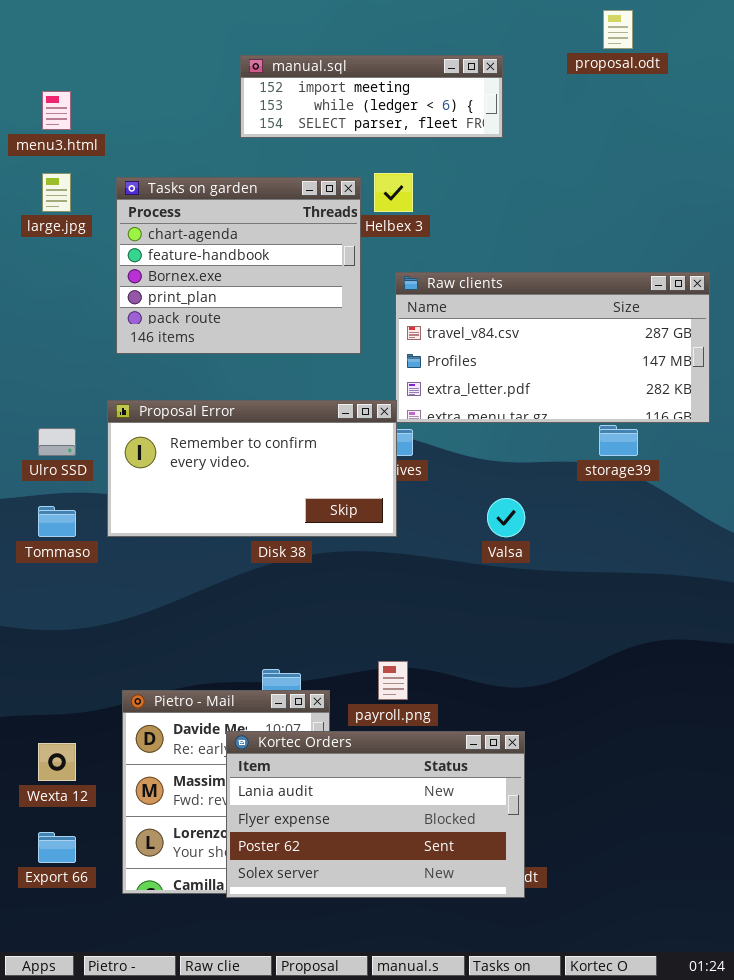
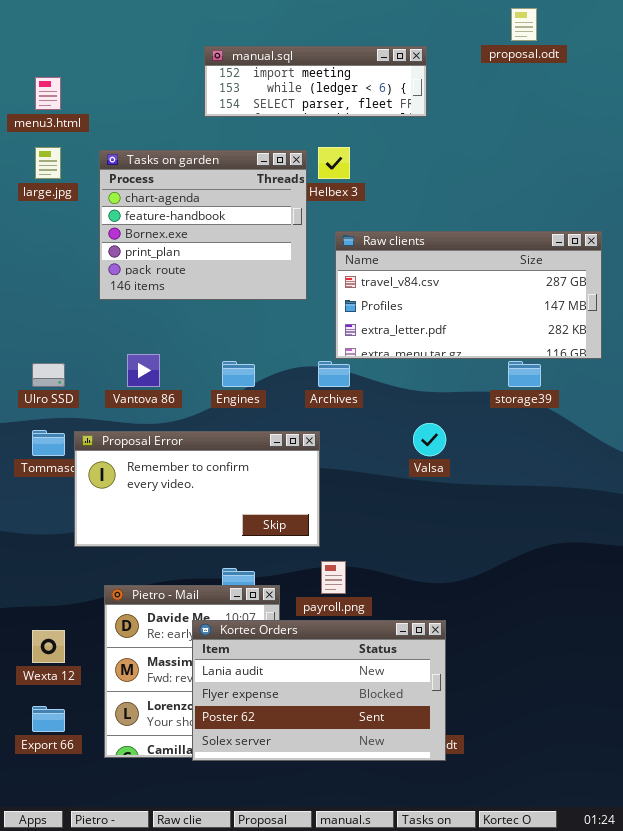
Proposal Error: [107,400,397,537] -> [74,431,320,547], moved

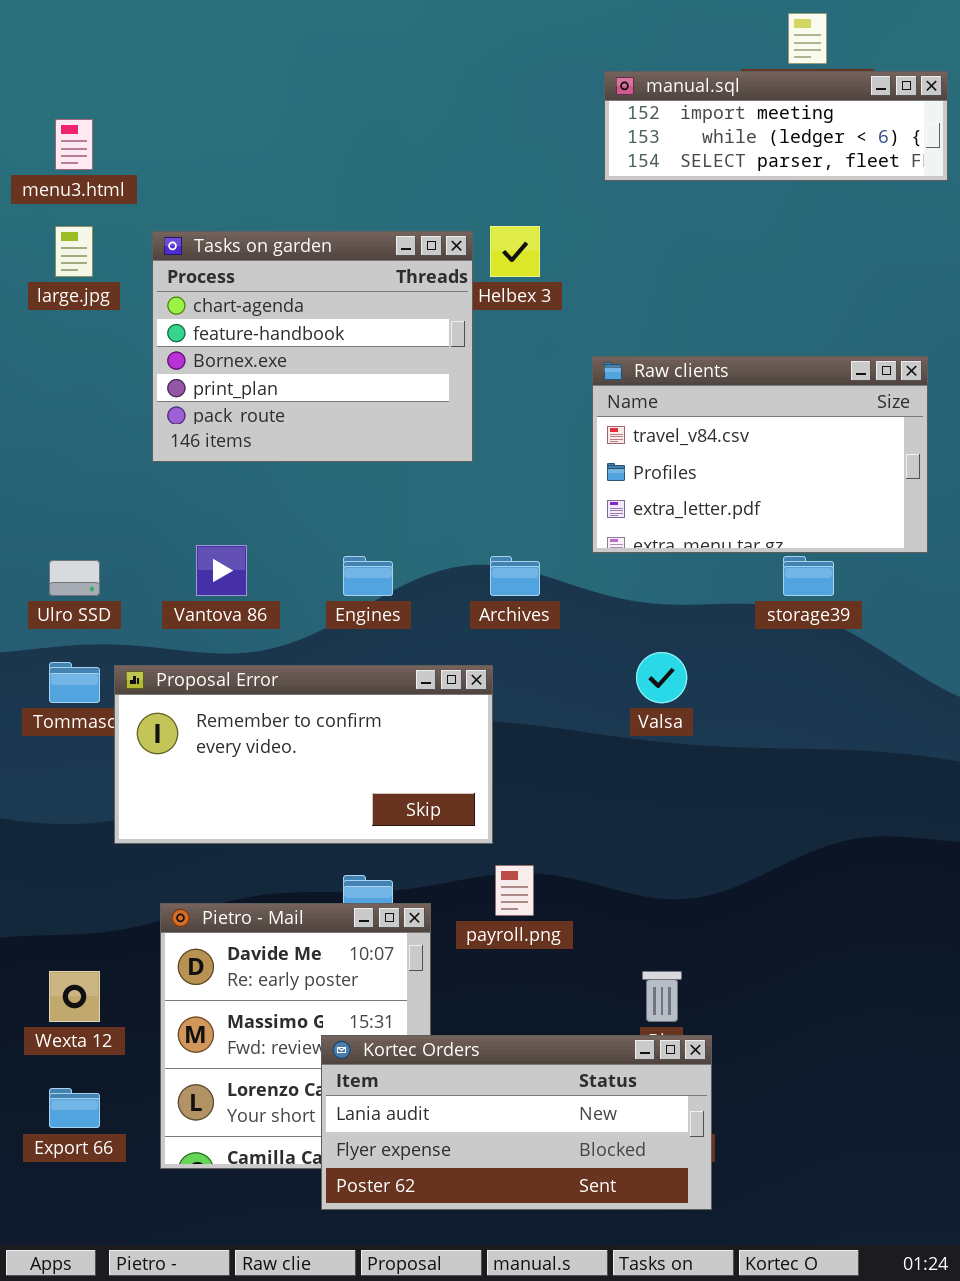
manual.sql: [204,46,427,117] -> [604,71,948,181], moved
Raw clients: [335,231,602,359] -> [592,356,928,553], resized
Kortec Orders: [192,620,446,761] -> [321,1035,712,1210], moved, resized

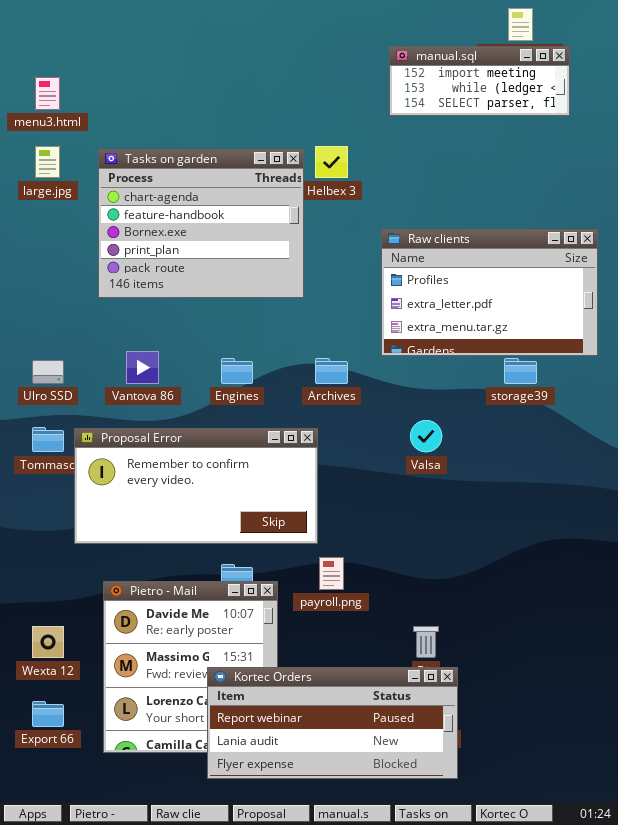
manual.sql: [604,71,948,181] -> [389,46,570,116], resized
Raw clients: [592,356,928,553] -> [381,229,598,356], scrolled down 1 row
Kortec Orders: [321,1035,712,1210] -> [207,667,458,779], scrolled up 1 row

